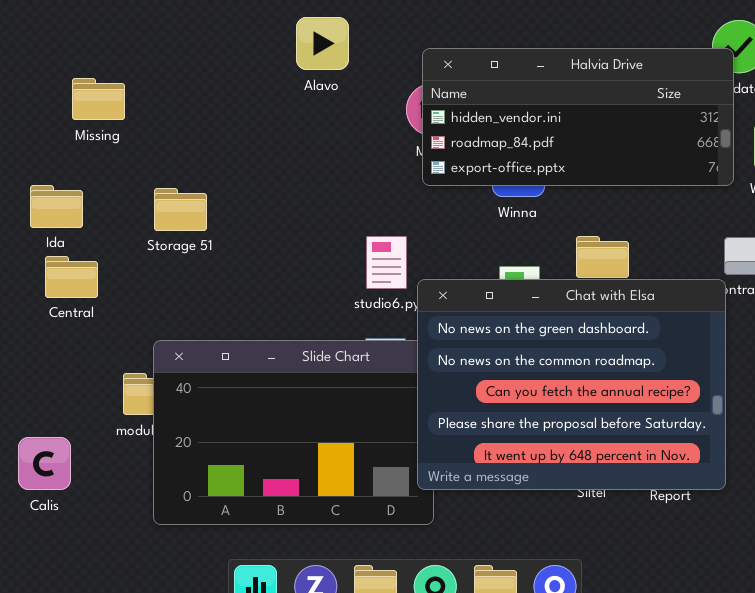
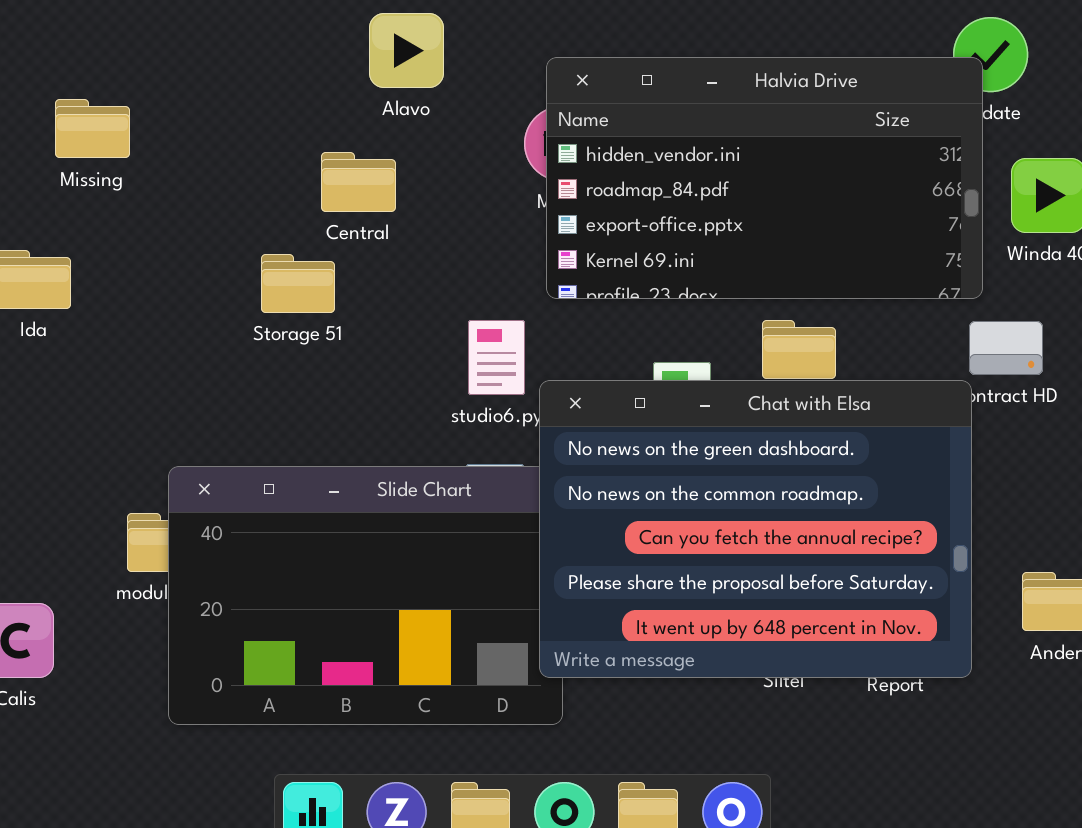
Halvia Drive: [422,48,734,186] -> [546,57,983,299], resized
Storage 51: [154,188,207,231] -> [261,254,335,313], moved
Central: [45,256,98,298] -> [321,152,396,212], moved

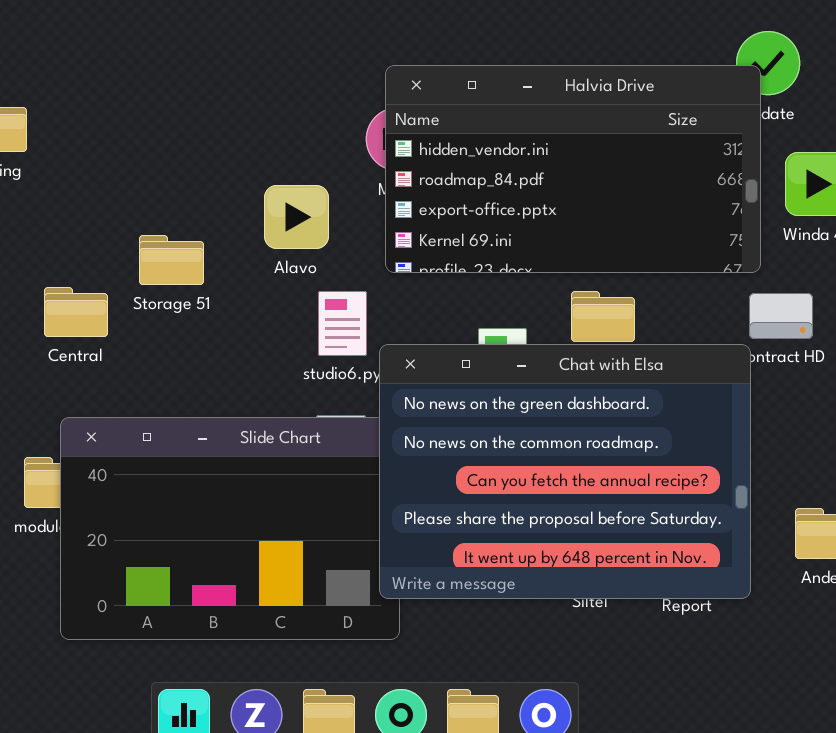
Alavo: [369,13,444,88] -> [264,185,329,249], moved
Central: [321,152,396,212] -> [44,287,108,337], moved

